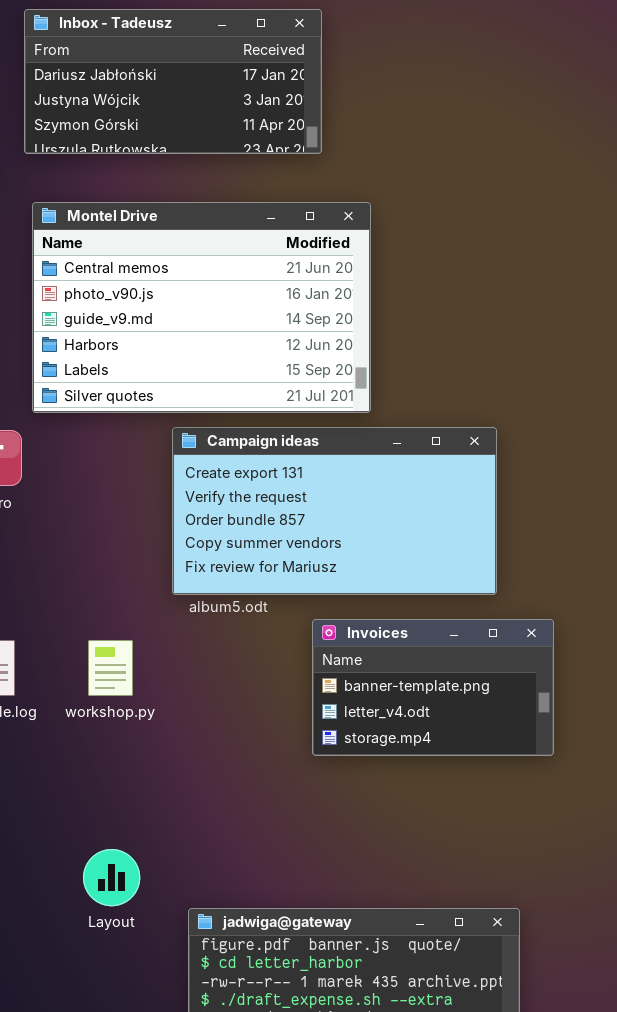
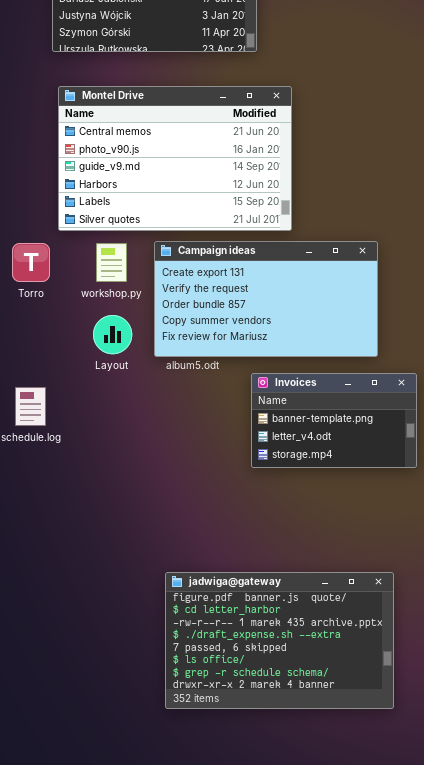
workshop.py: [88,640,133,696] -> [96,243,127,282], moved
Layout: [83,849,140,906] -> [93,315,132,354], moved

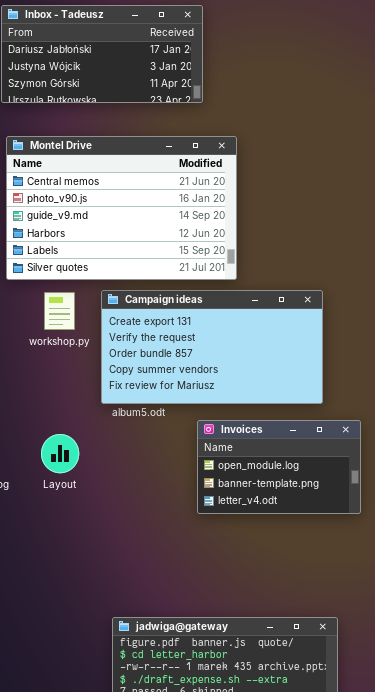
Layout: [93,315,132,354] -> [41,434,79,473], moved
Invoices: [251,373,417,468] -> [197,420,361,514], scrolled up 1 row

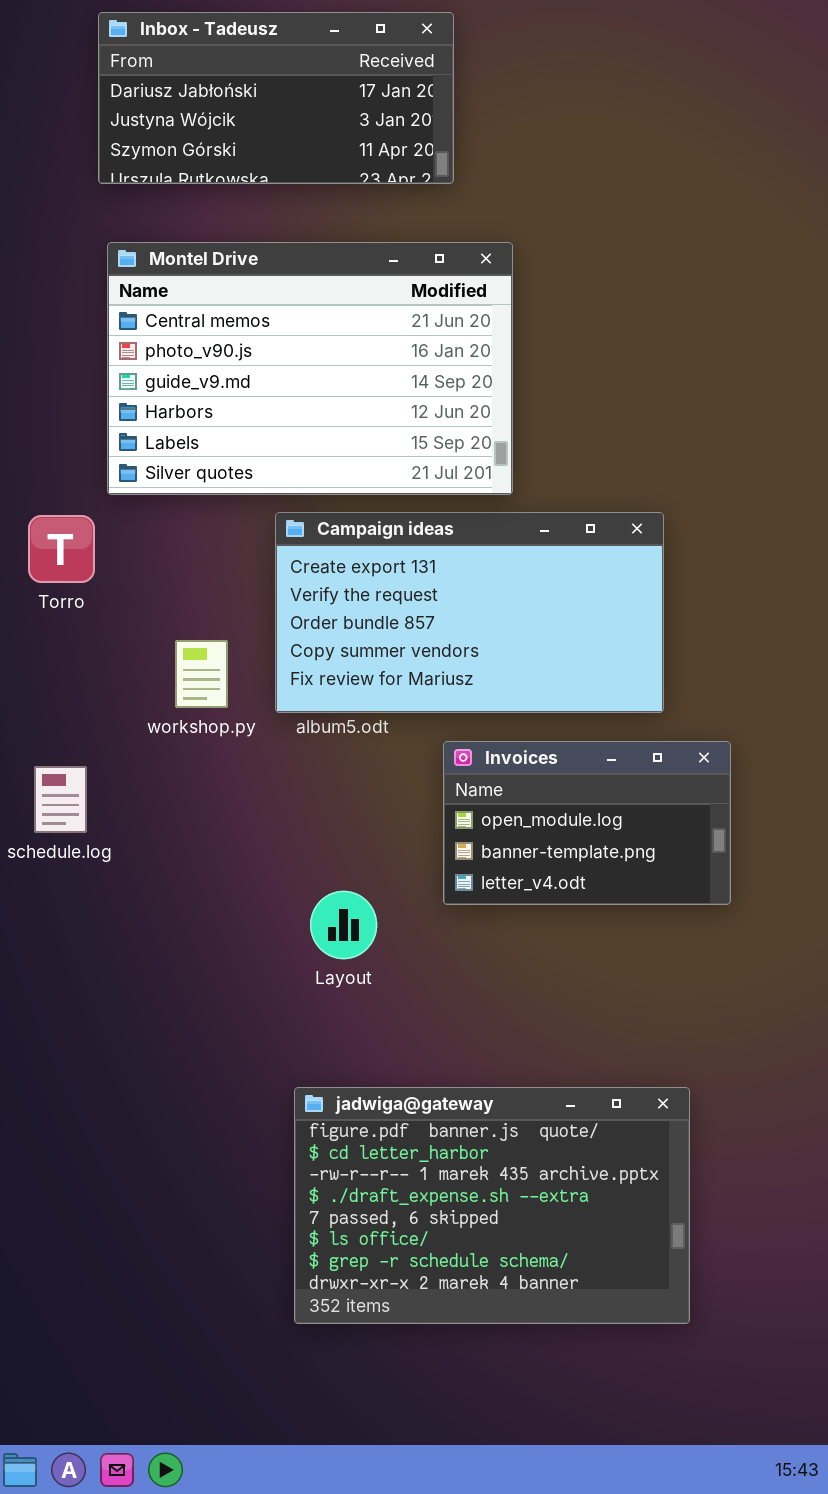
workshop.py: [44,292,75,330] -> [175,640,228,708], moved
Layout: [41,434,79,473] -> [310,891,377,959], moved

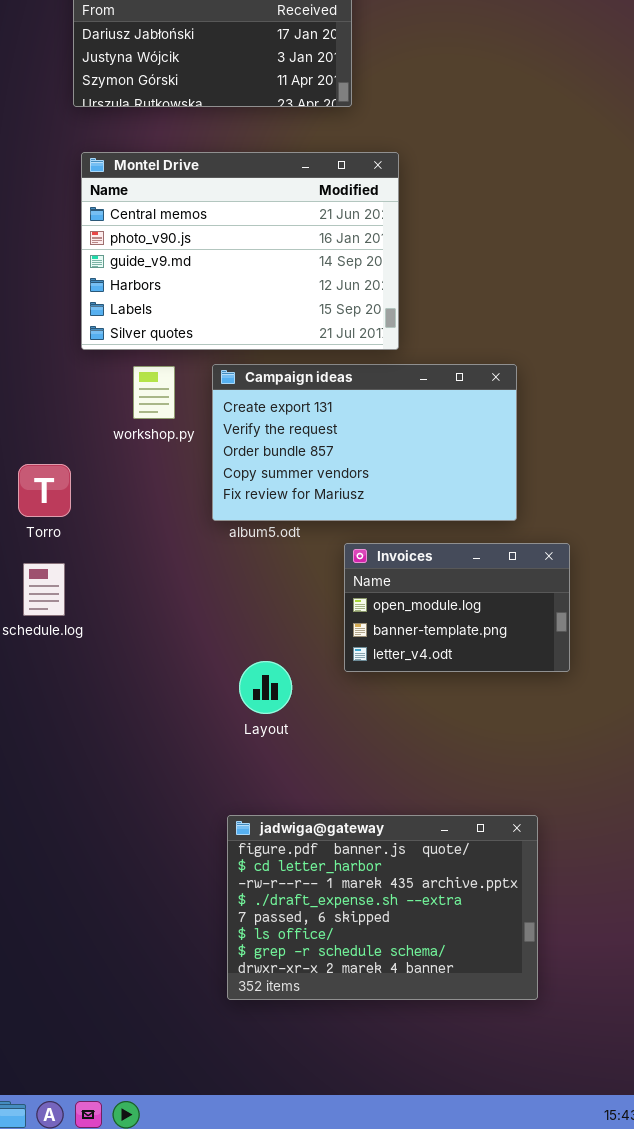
Torro: [28,515,95,583] -> [18,464,71,517], moved
workshop.py: [175,640,228,708] -> [133,366,175,419], moved

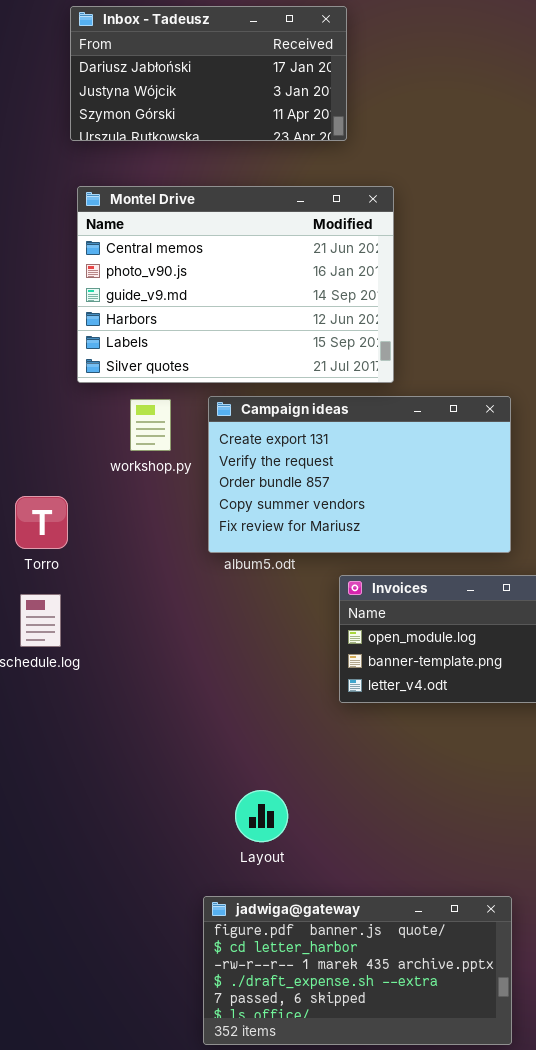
Layout: [239,661,292,714] -> [235,790,288,842], moved
jadwiga@gateway: [227,815,538,1000] -> [203,896,512,1045], moved, resized

